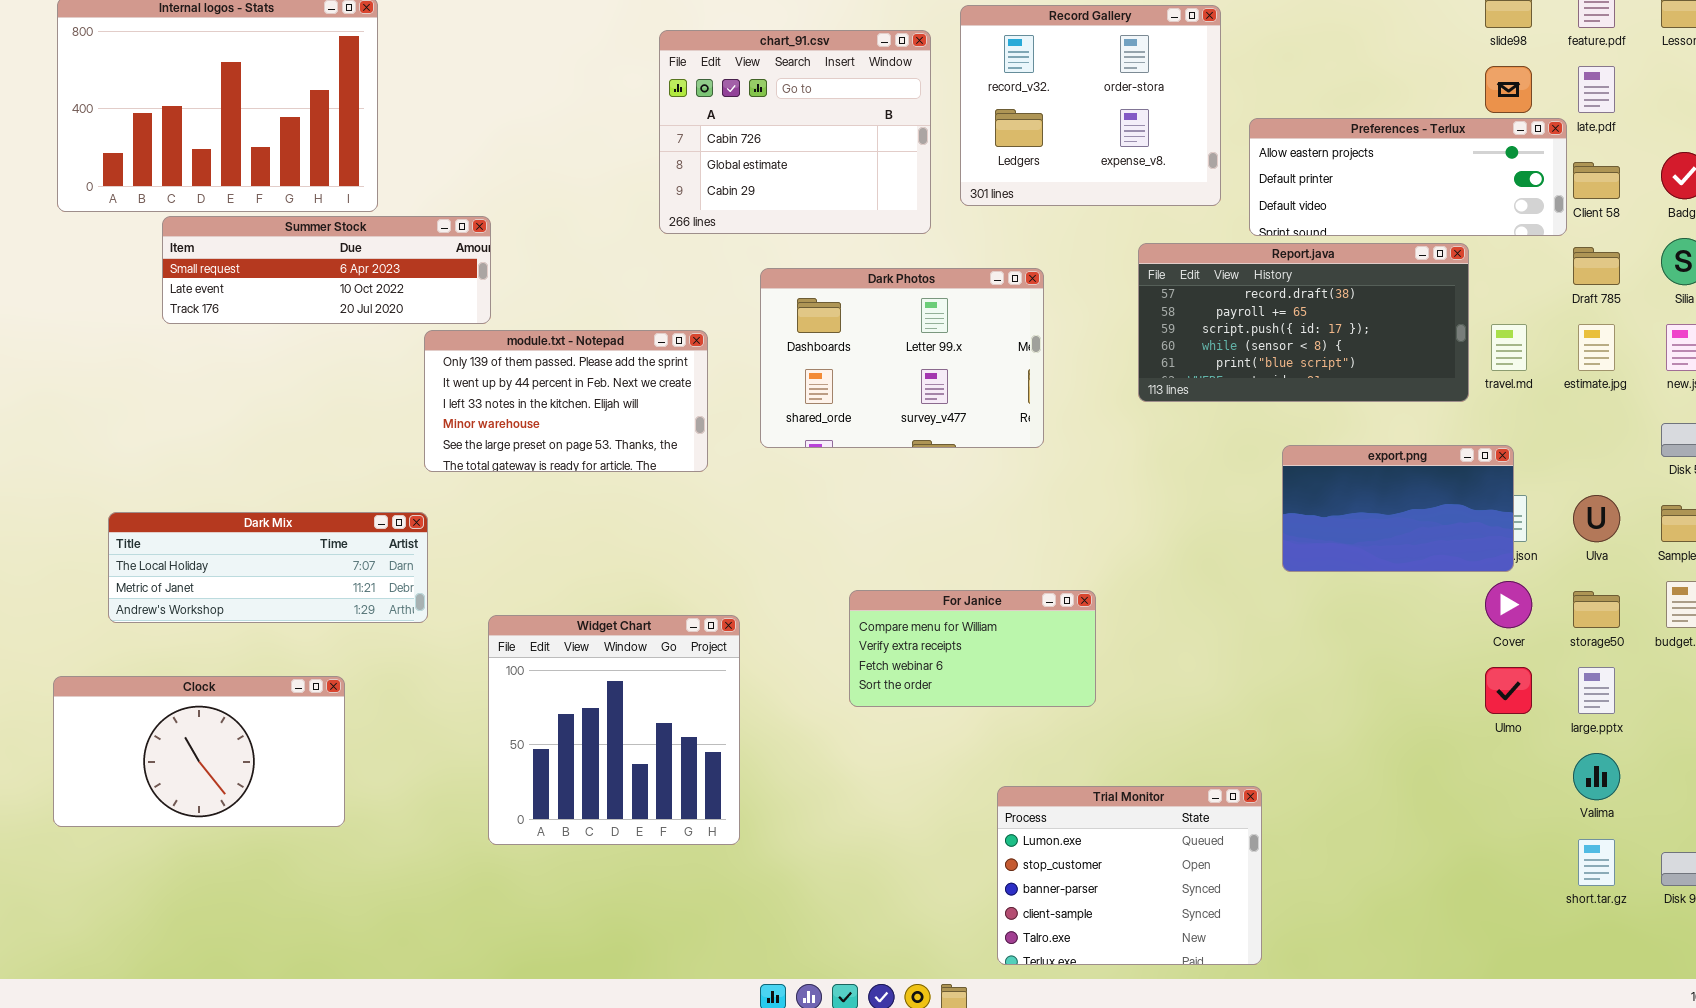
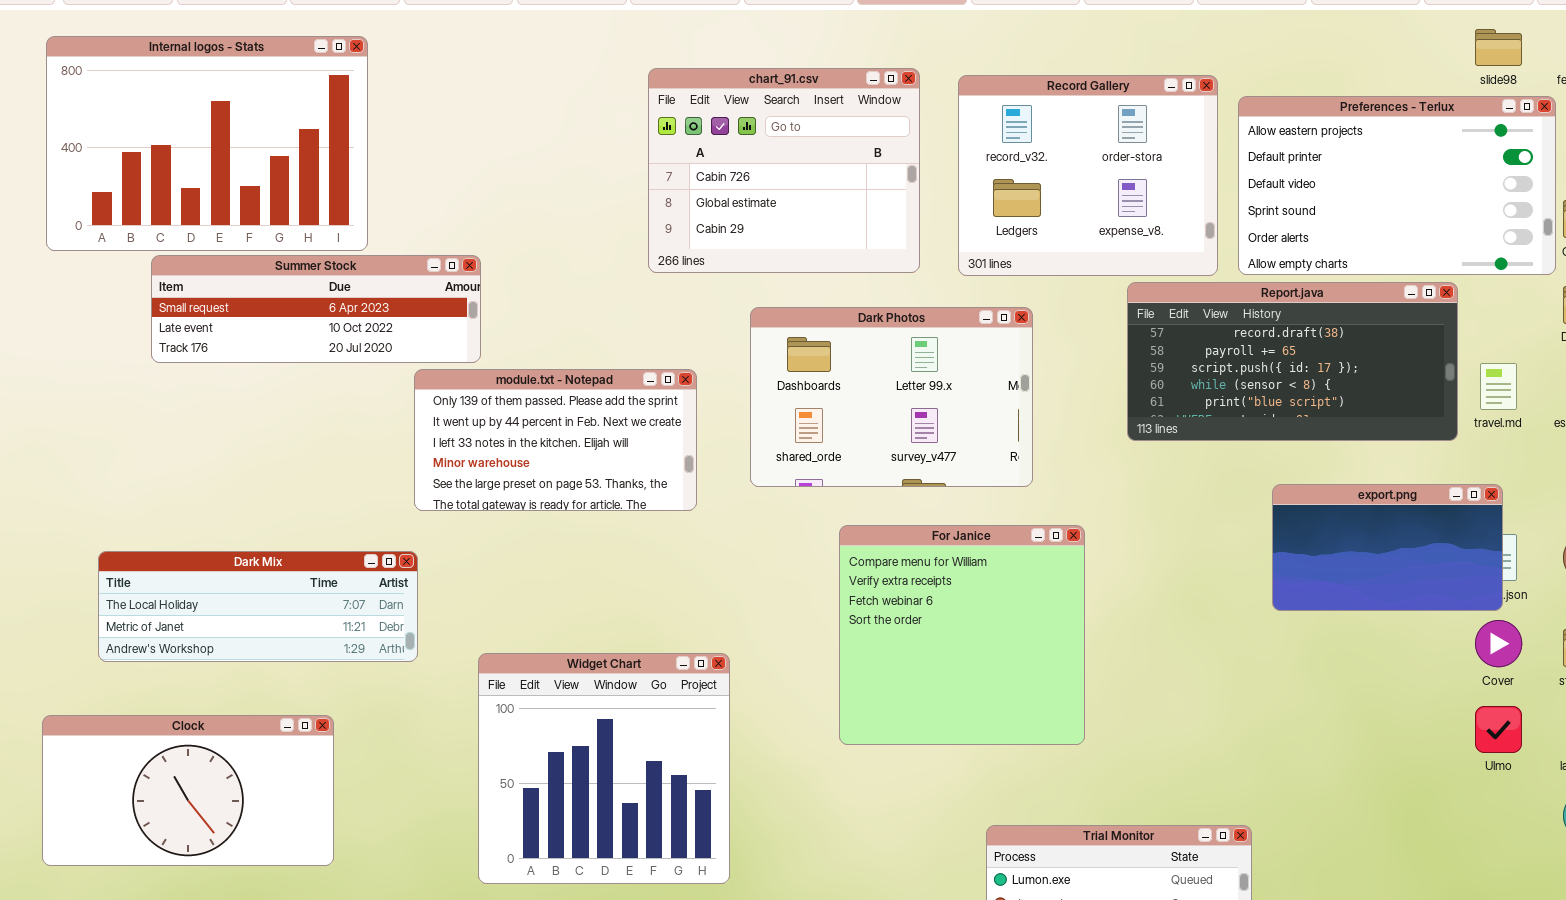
Record Gallery: [960,5,1221,206] -> [958,75,1218,276], moved
Preferences - Terlux: [1249,118,1567,236] -> [1238,96,1556,275], resized
For Janice: [849,590,1096,707] -> [839,525,1085,745], resized

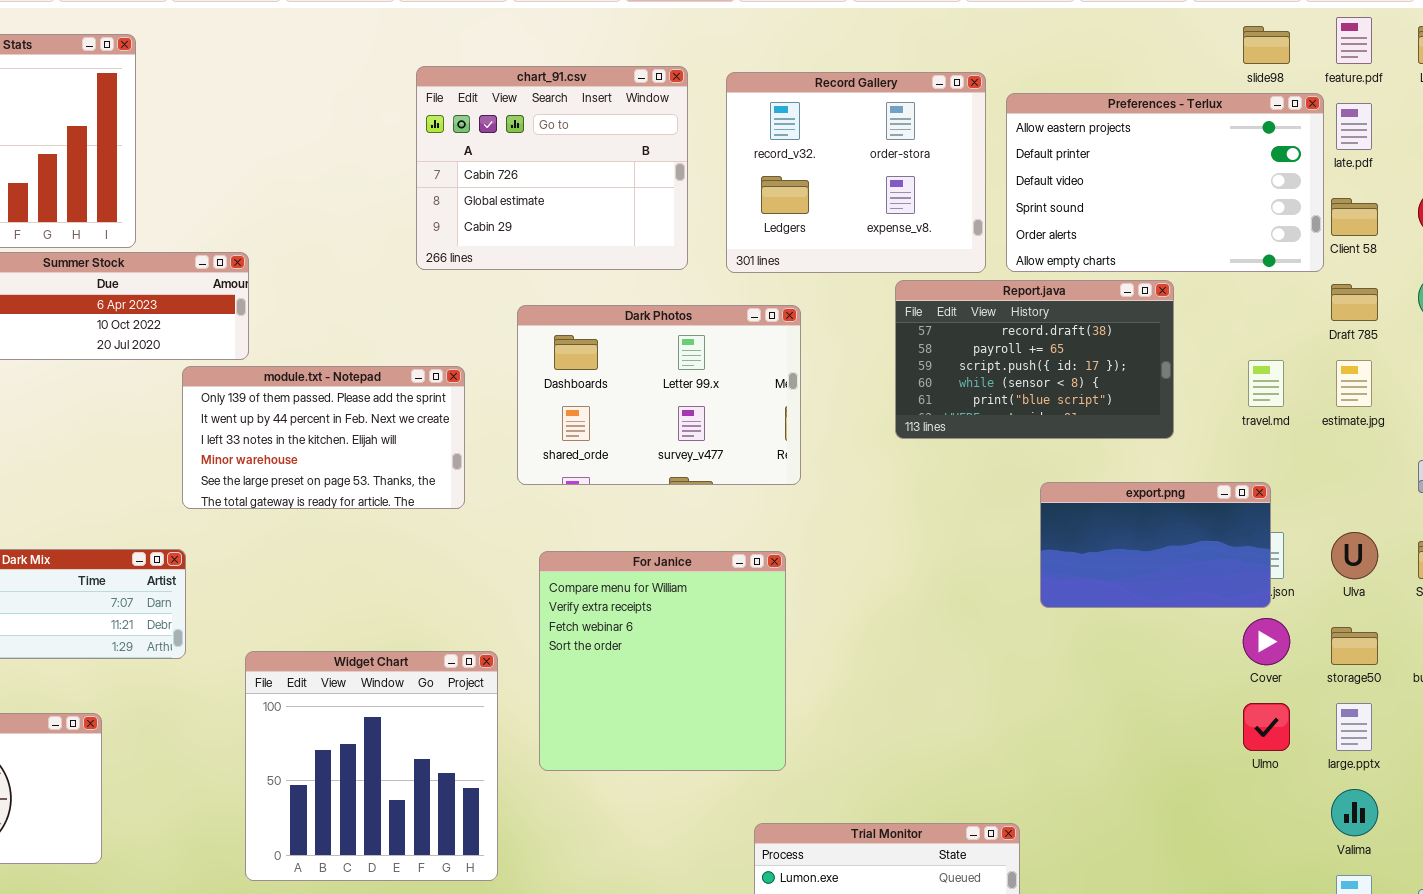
Report.java: [1127,282,1458,441] -> [895,280,1174,439], resized
For Janice: [839,525,1085,745] -> [539,551,786,771], moved

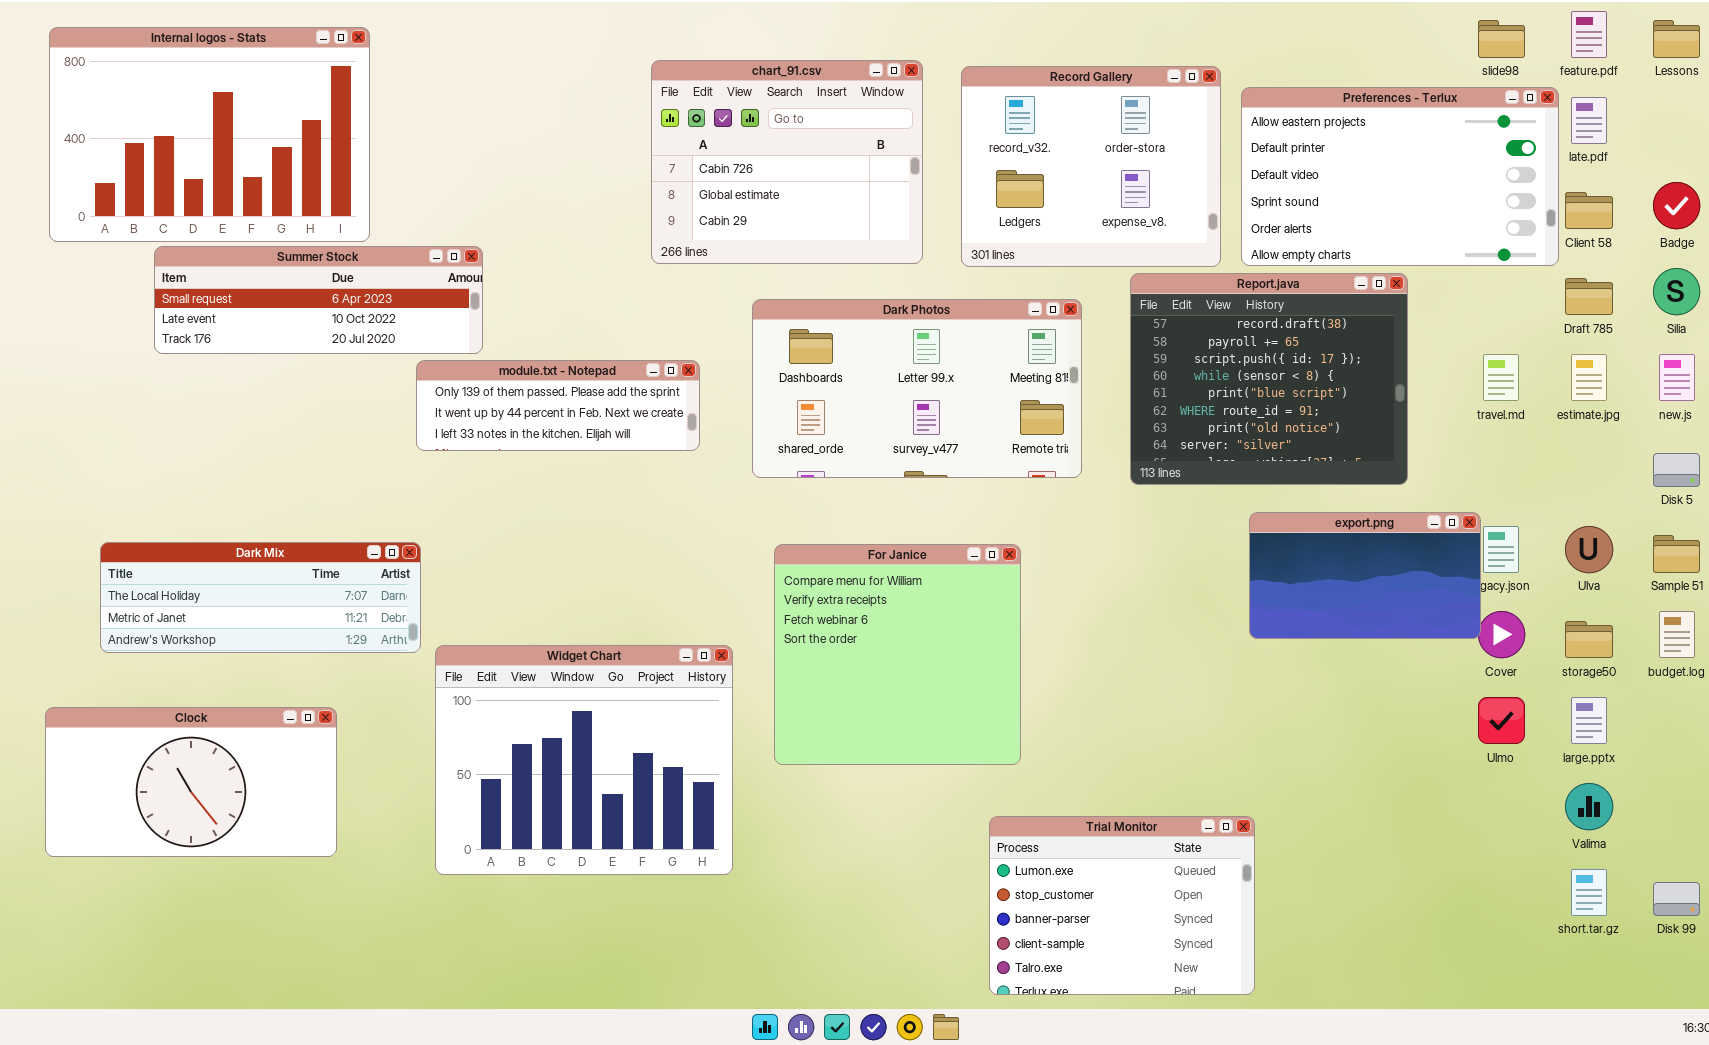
Report.java: [895,280,1174,439] -> [1130,273,1408,485], resized
Dark Photos: [517,305,801,485] -> [752,299,1082,478], resized
module.txt - Notepad: [182,366,465,509] -> [416,360,700,451], resized
export.png: [1040,482,1271,608] -> [1249,512,1481,639], moved
Widget Chart: [245,651,498,881] -> [435,645,733,875], resized

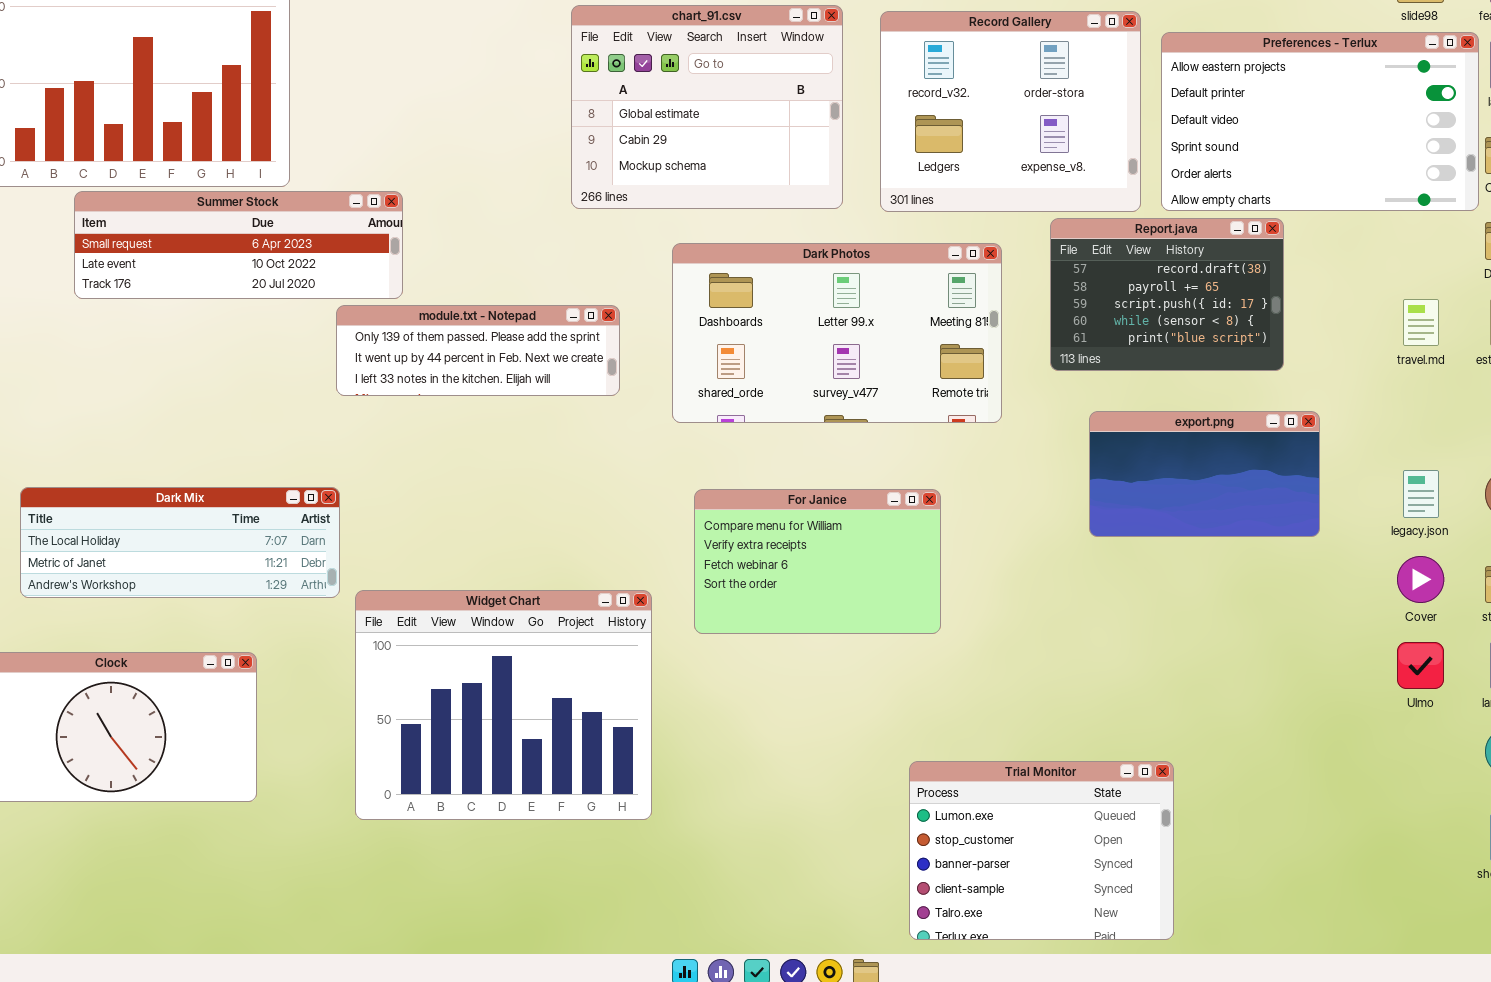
chart_91.csv: [651,60,923,264] -> [571,5,843,209], scrolled down 1 row
Report.java: [1130,273,1408,485] -> [1050,218,1284,371], resized
export.png: [1249,512,1481,639] -> [1089,411,1320,537], moved
For Janice: [774,544,1021,765] -> [694,489,941,634], resized

